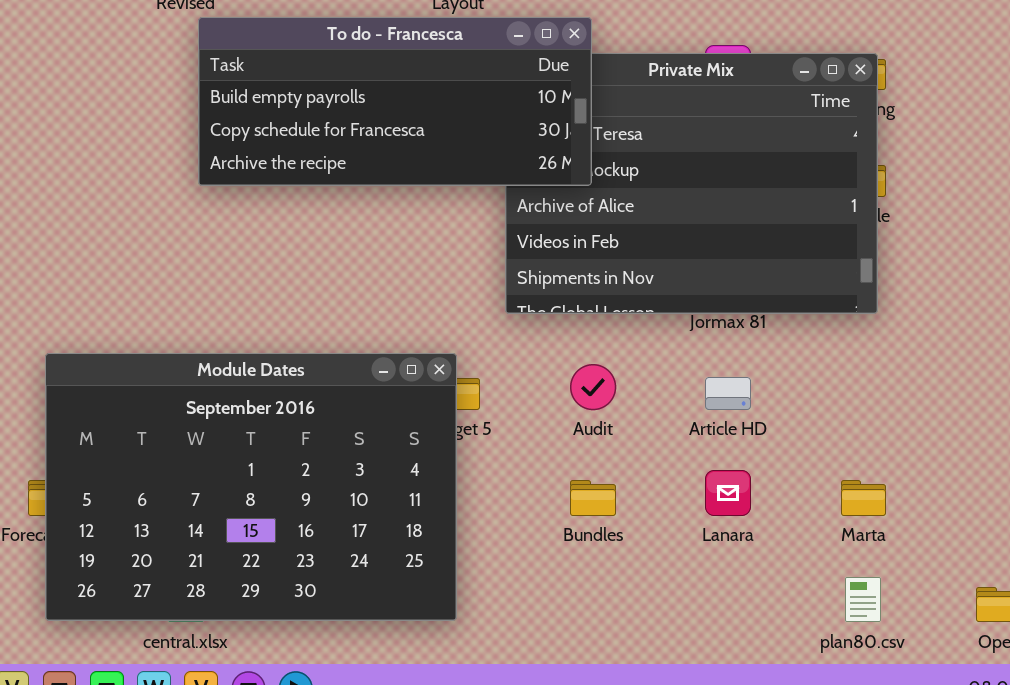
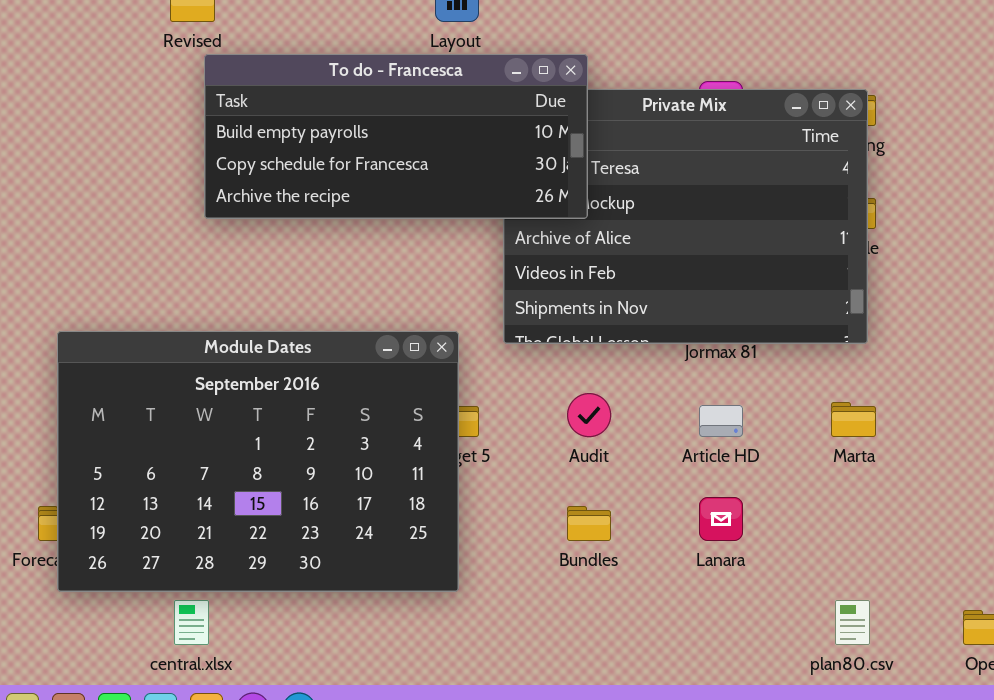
Module Dates: [45,353,457,621] -> [57,331,459,592], moved
Marta: [841,480,886,516] -> [831,402,876,437], moved

